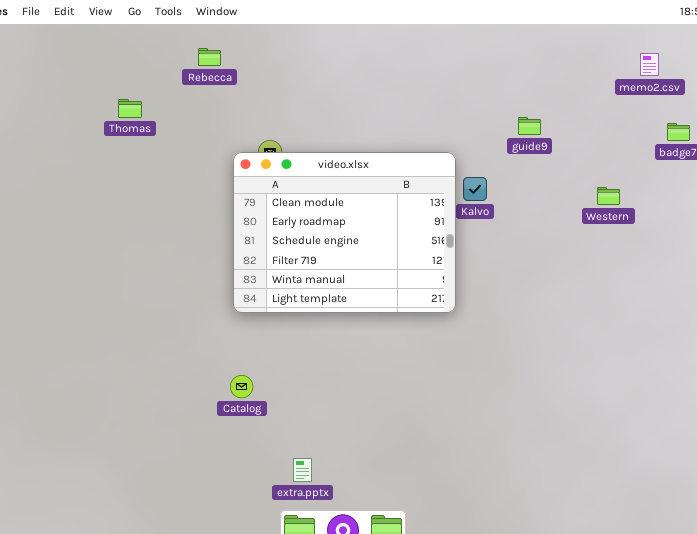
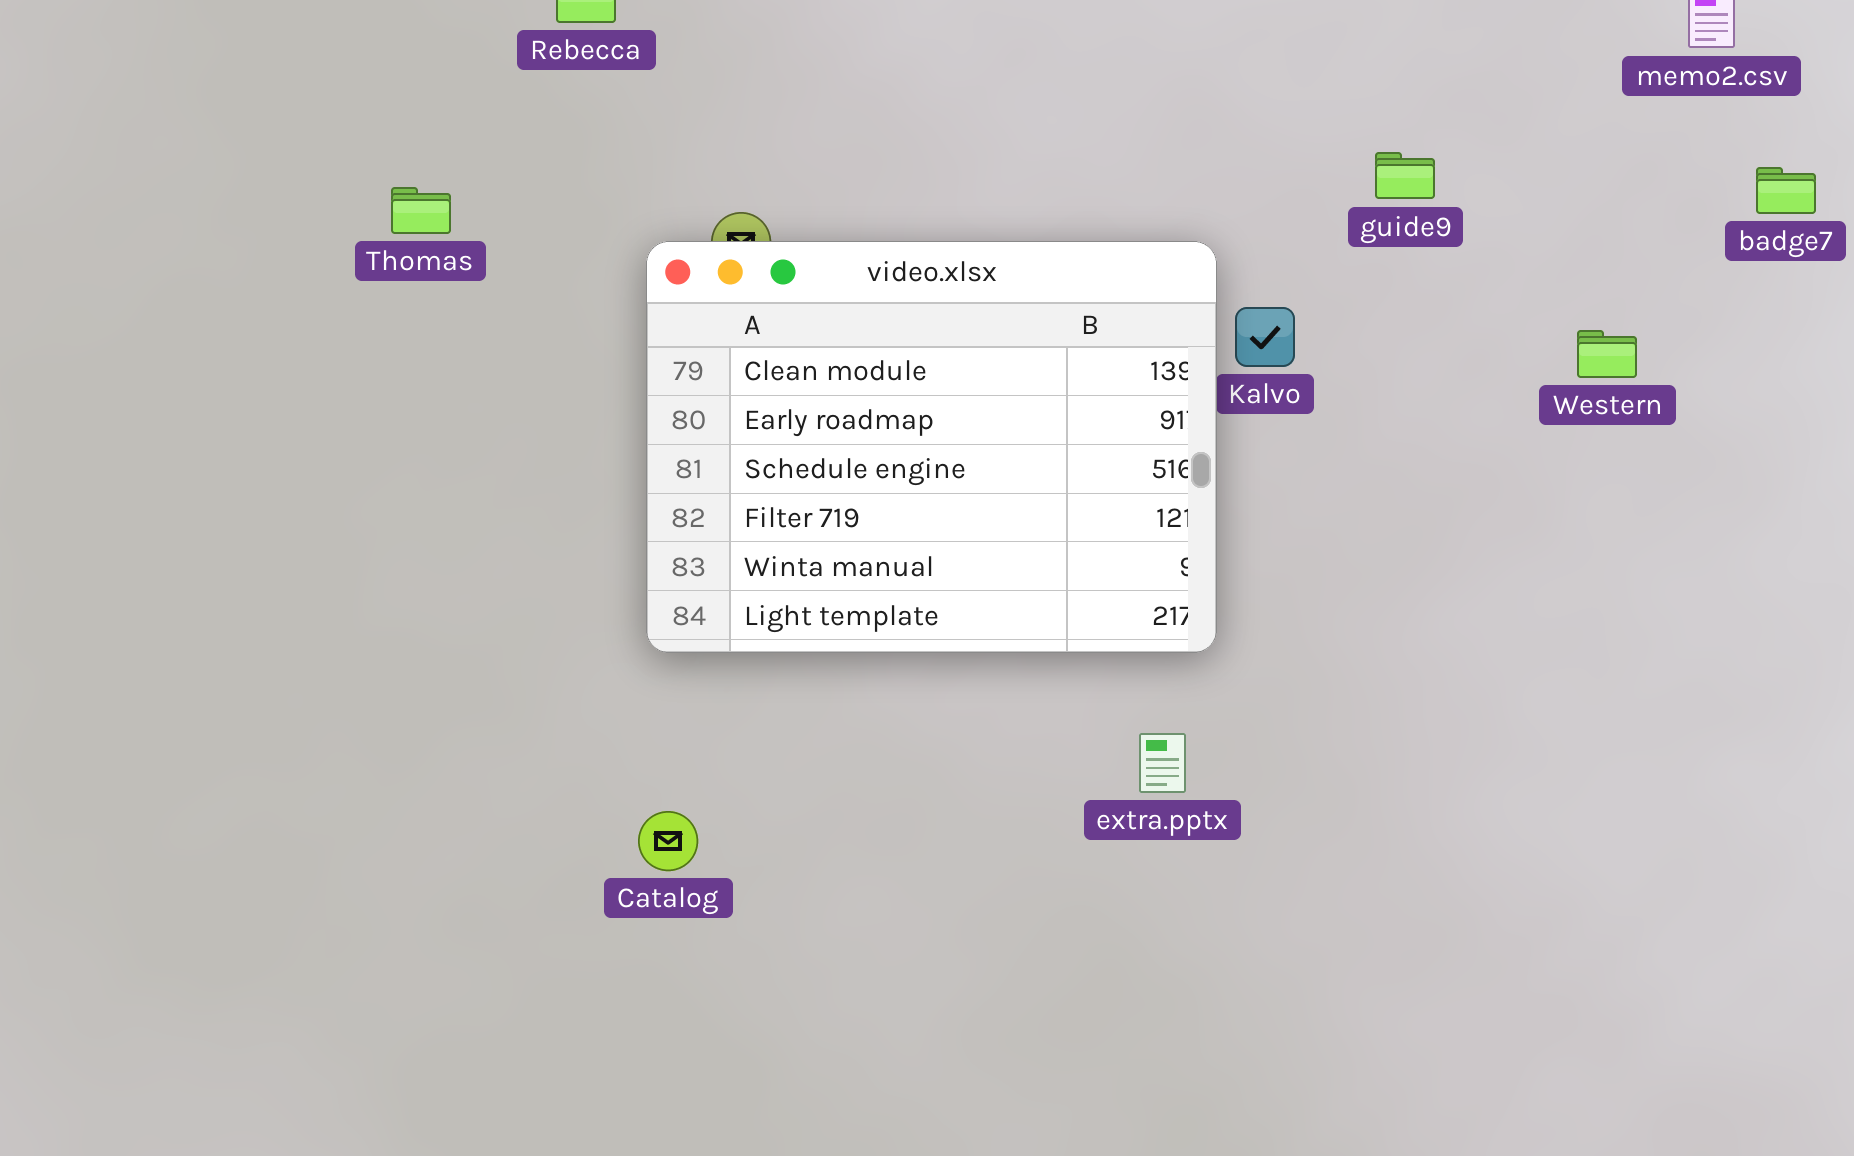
Thomas: [118,99,142,118] -> [391,187,451,234], moved
extra.pptx: [293,458,312,482] -> [1139,733,1186,793], moved

